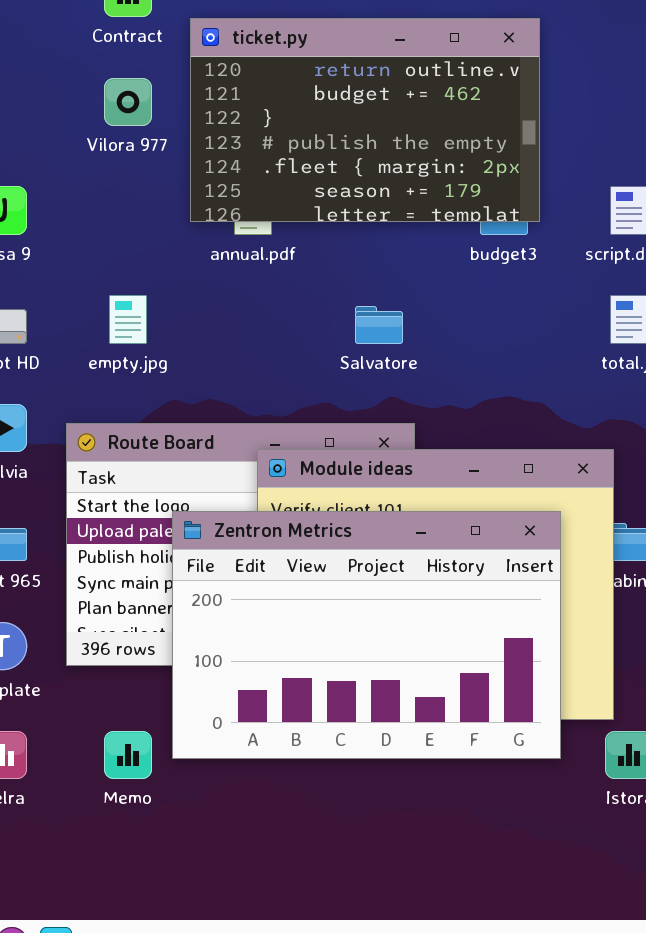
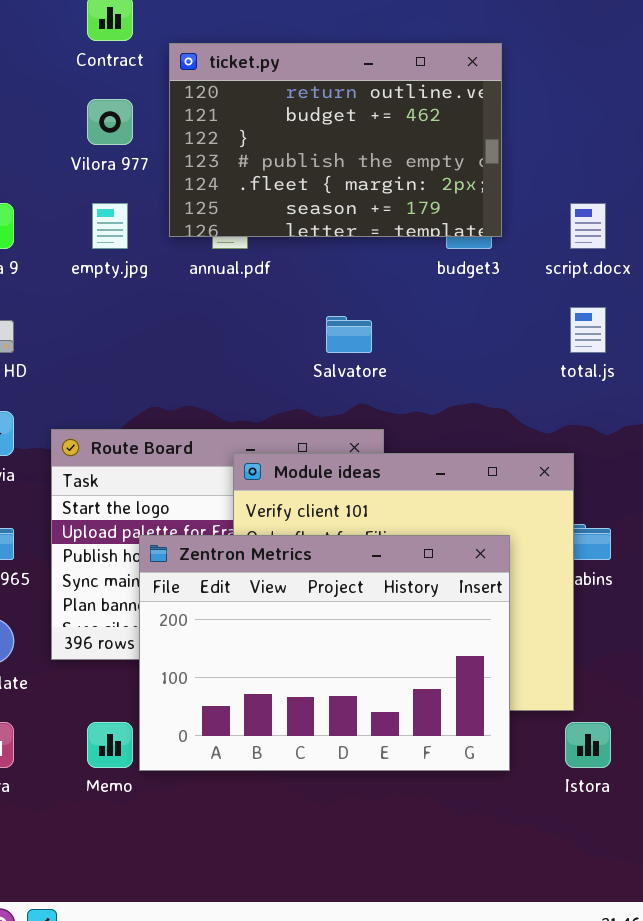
empty.jpg: [109,295,147,344] -> [92,203,128,249], moved
Zentron Metrics: [172,511,561,759] -> [139,535,510,771], moved

